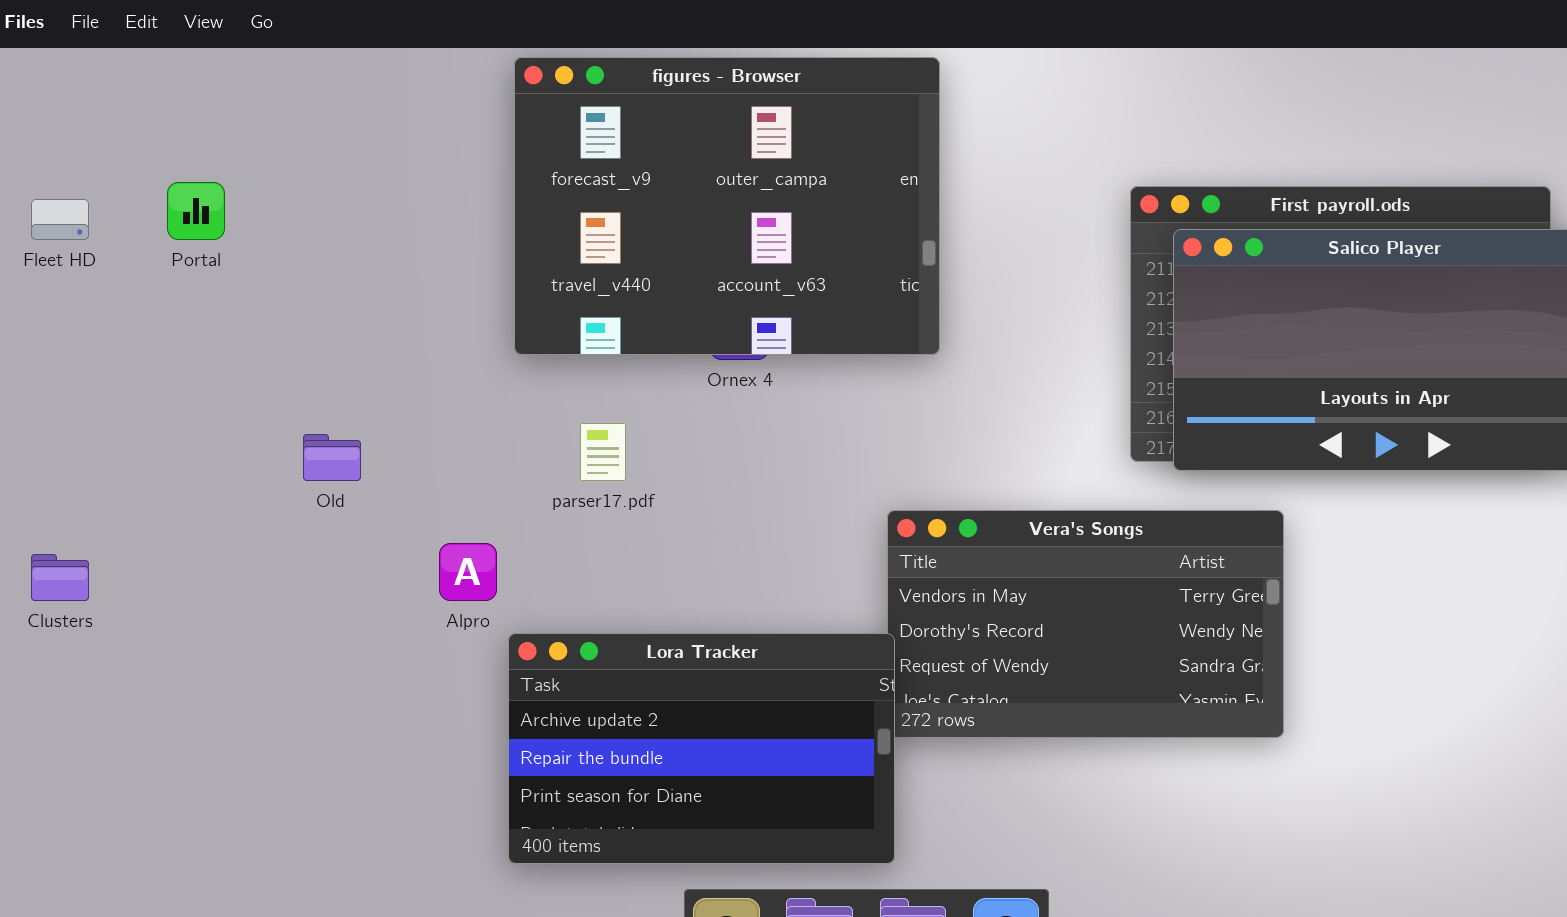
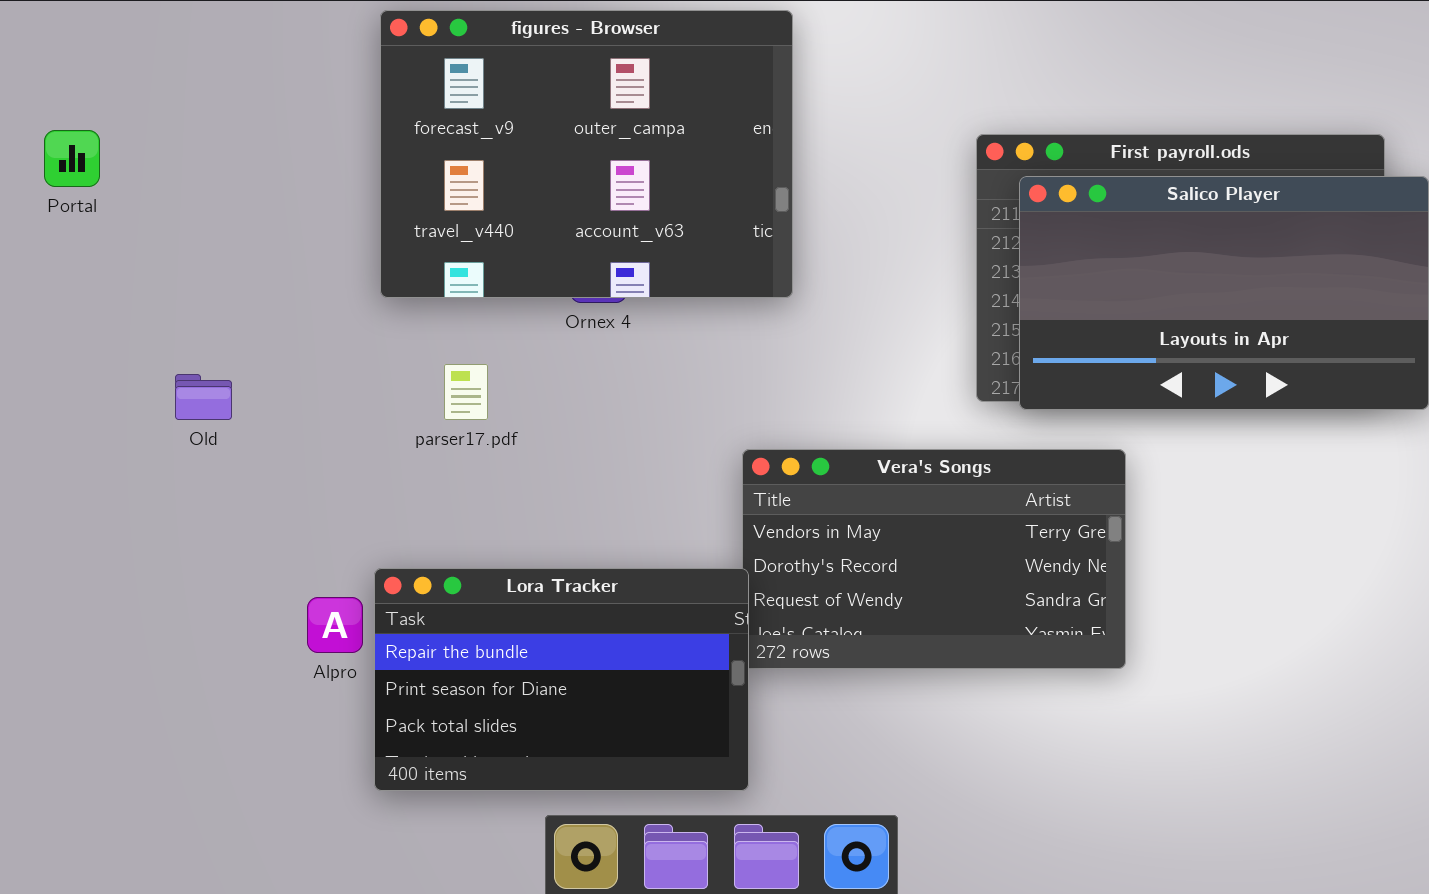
Alpro: [439,543,497,601] -> [307,597,363,653], moved
Lora Tracker: [508,633,895,864] -> [374,568,749,791], scrolled down 1 row

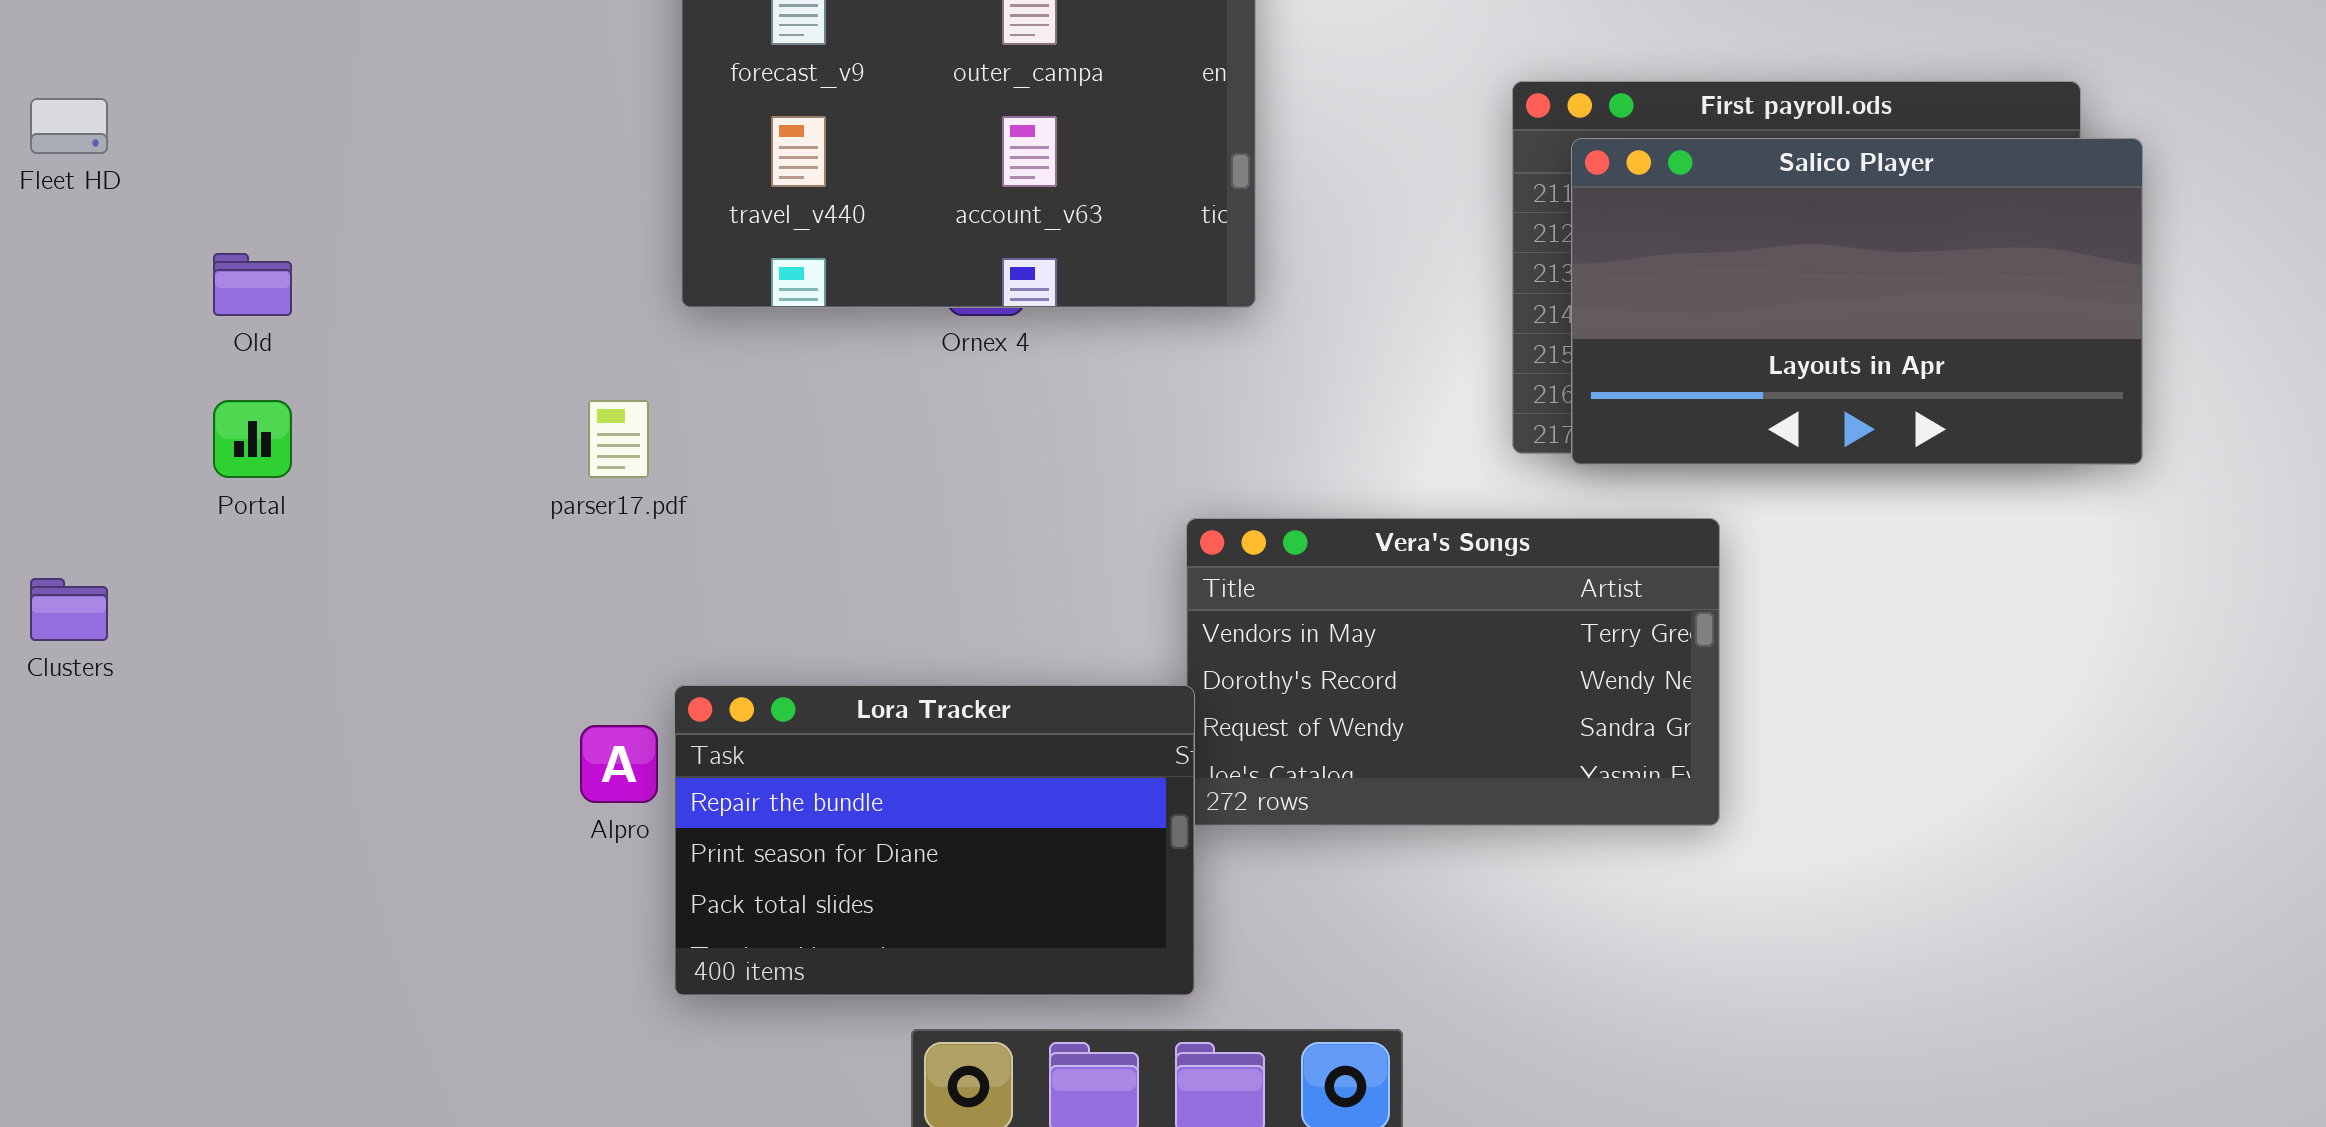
Portal: [44,130,100,187] -> [213,400,292,478], moved
parser17.pdf: [444,364,488,420] -> [588,400,649,478], moved
Old: [175,374,232,420] -> [213,253,292,316], moved

